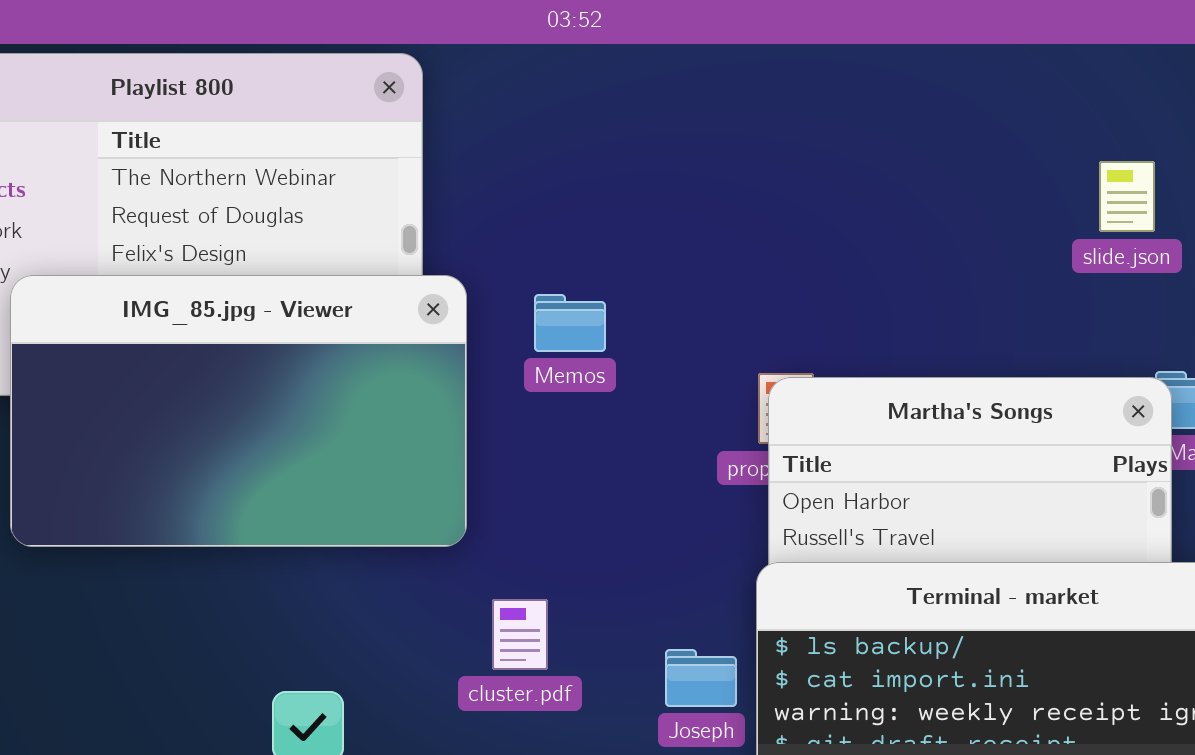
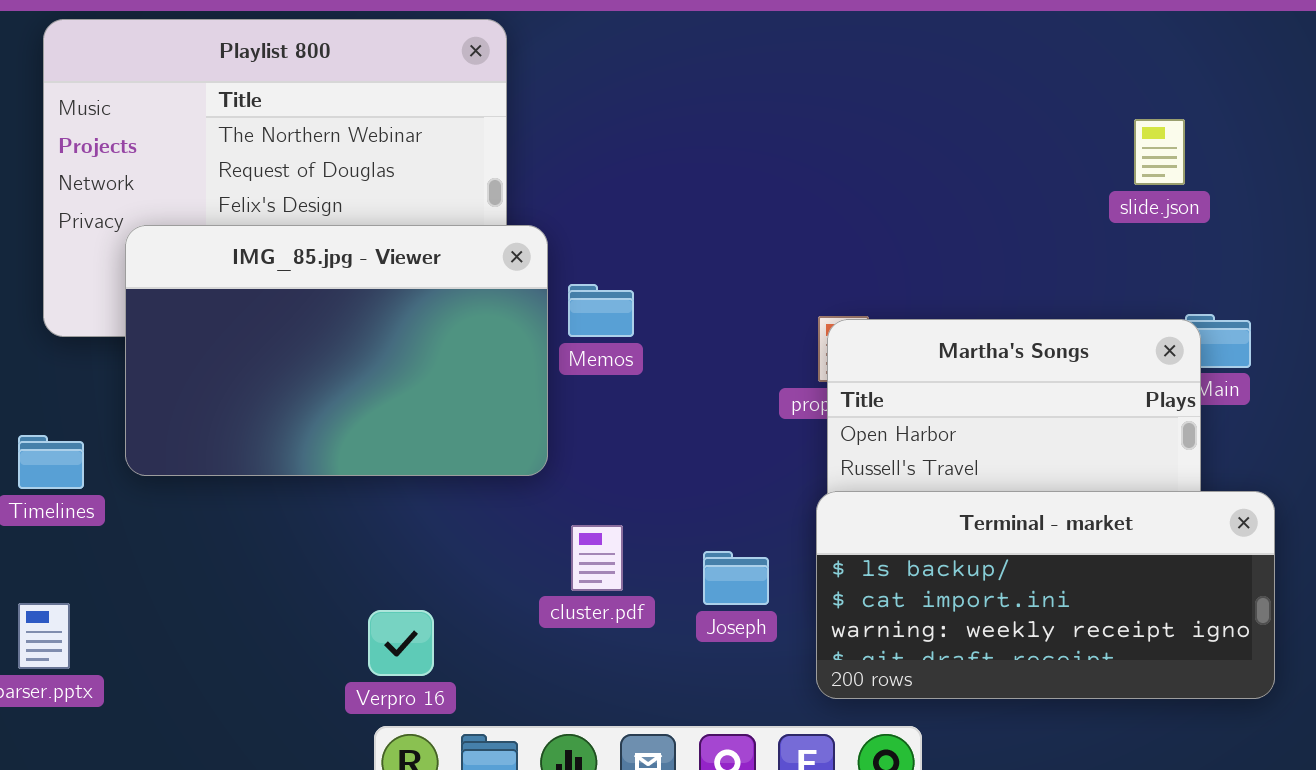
Memos: [534,294,606,352] -> [568,284,634,337], moved
Joseph: [665,649,737,707] -> [703,551,769,605], moved

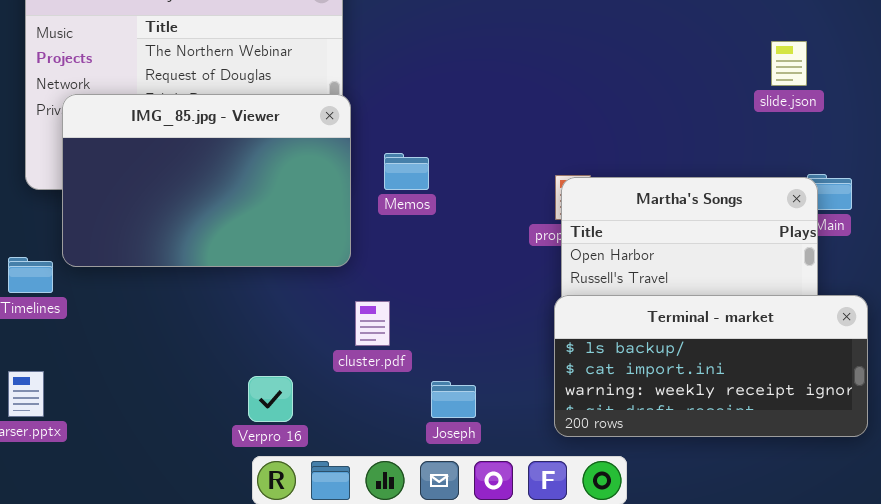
IMG_85.jpg - Viewer: [125,225,548,476] -> [62,94,351,267], moved
cluster.pdf: [571,525,623,591] -> [355,301,390,346], moved
Joseph: [703,551,769,605] -> [431,381,476,418], moved

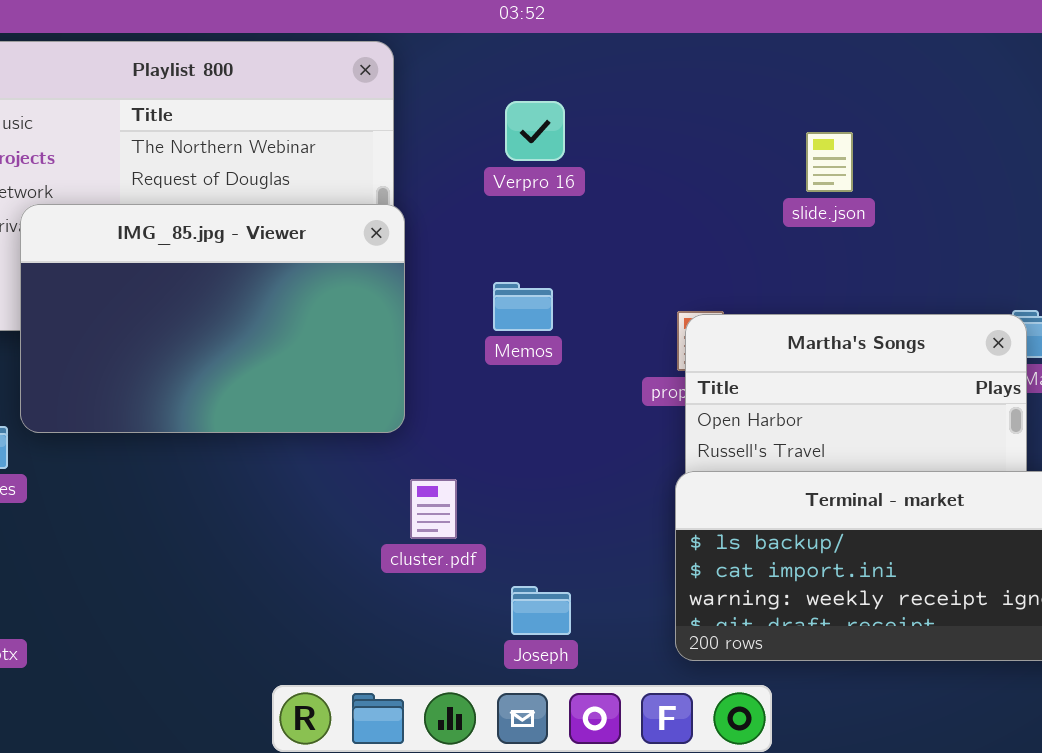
slide.json: [771,41,807,86] -> [806,132,853,192], moved
Memos: [384,153,429,190] -> [493,282,553,331], moved
Verpro 16: [248,376,293,422] -> [505,101,565,161], moved

